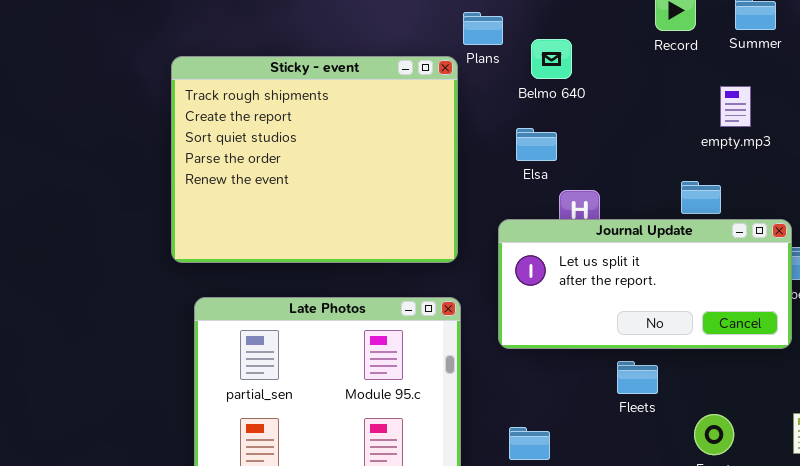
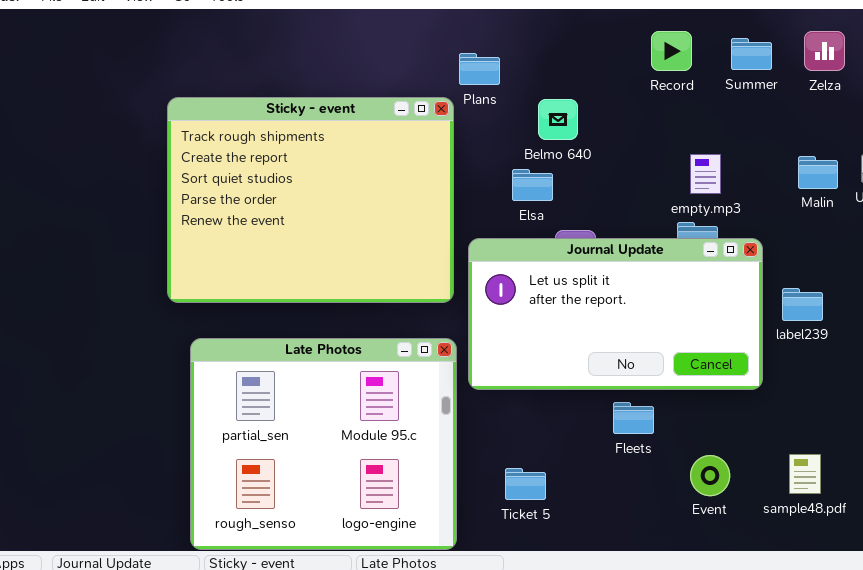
Belmo 640: [531,39,572,79] -> [538,99,578,140], moved
empty.mp3: [720,86,751,127] -> [690,154,721,194], moved
Journal Update: [498,219,792,349] -> [468,238,763,390], moved, resized

